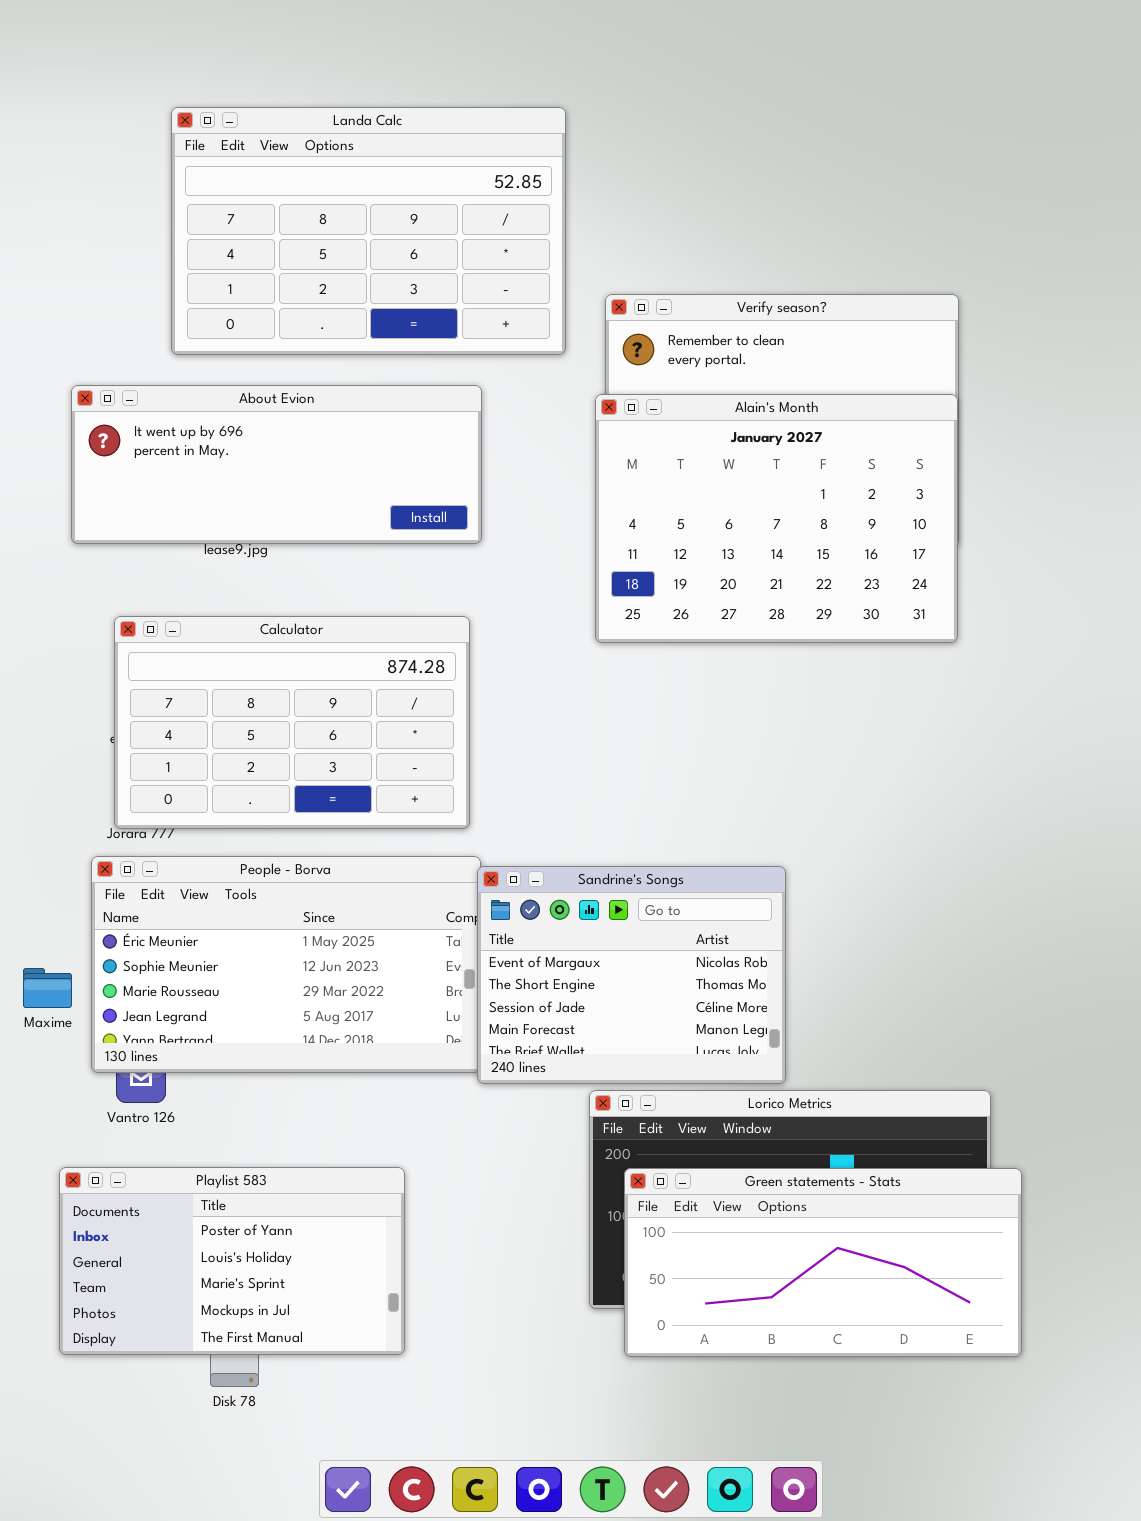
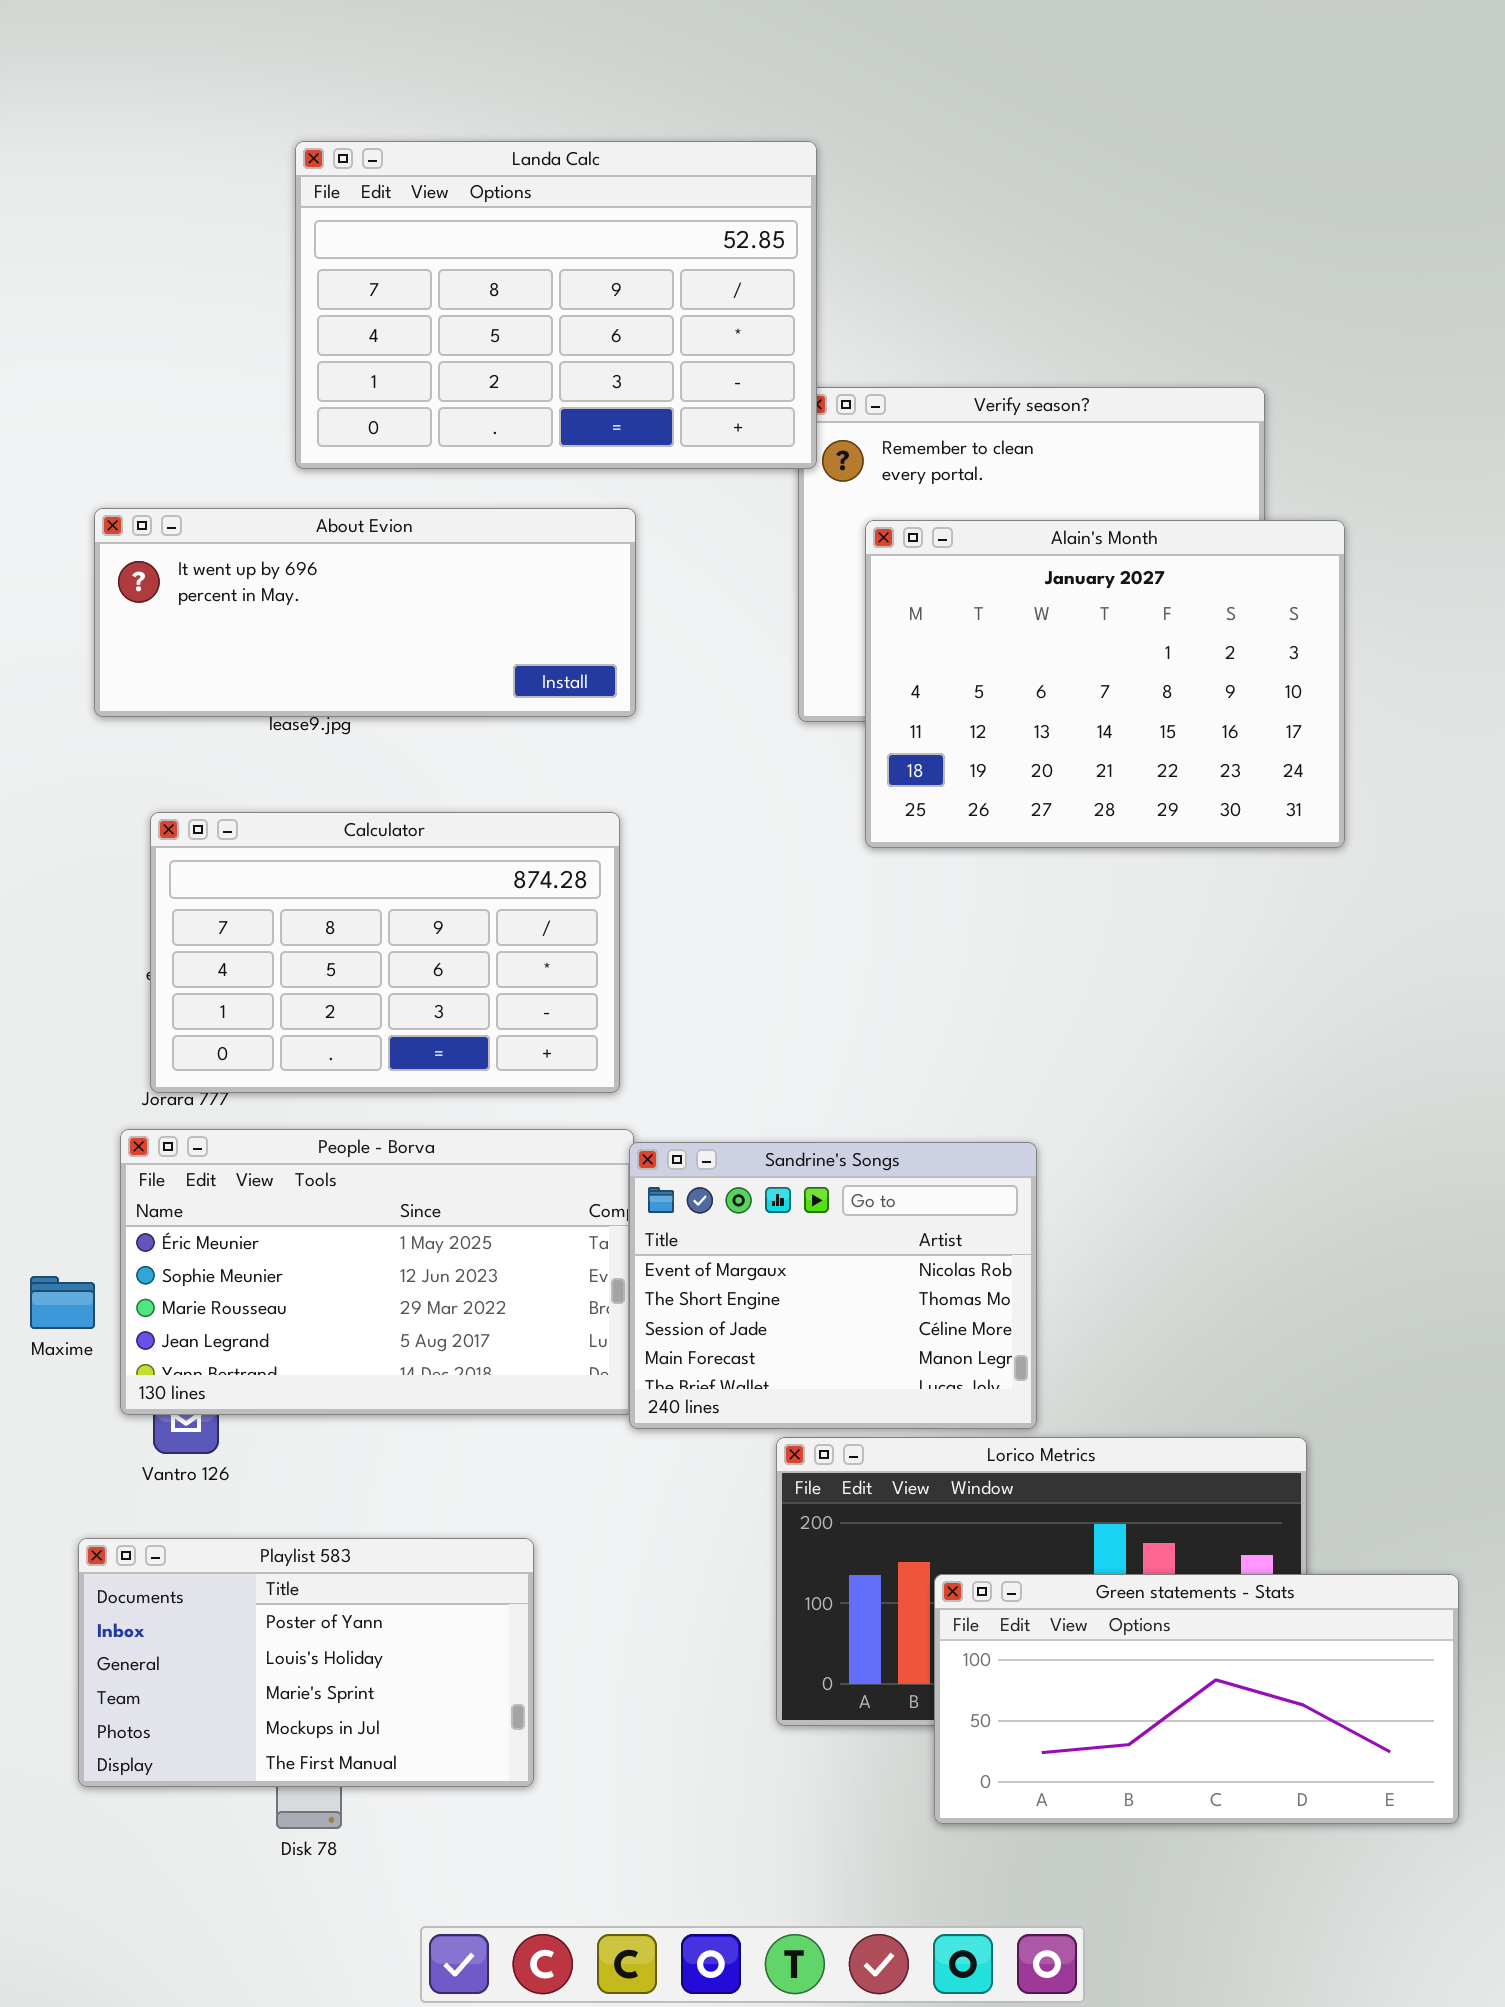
Landa Calc: [171,107,566,355] -> [295,141,817,469], moved
Alain's Month: [595,394,958,643] -> [865,520,1345,848], moved
Green statements - Stats: [624,1168,1022,1357] -> [934,1574,1459,1824], moved

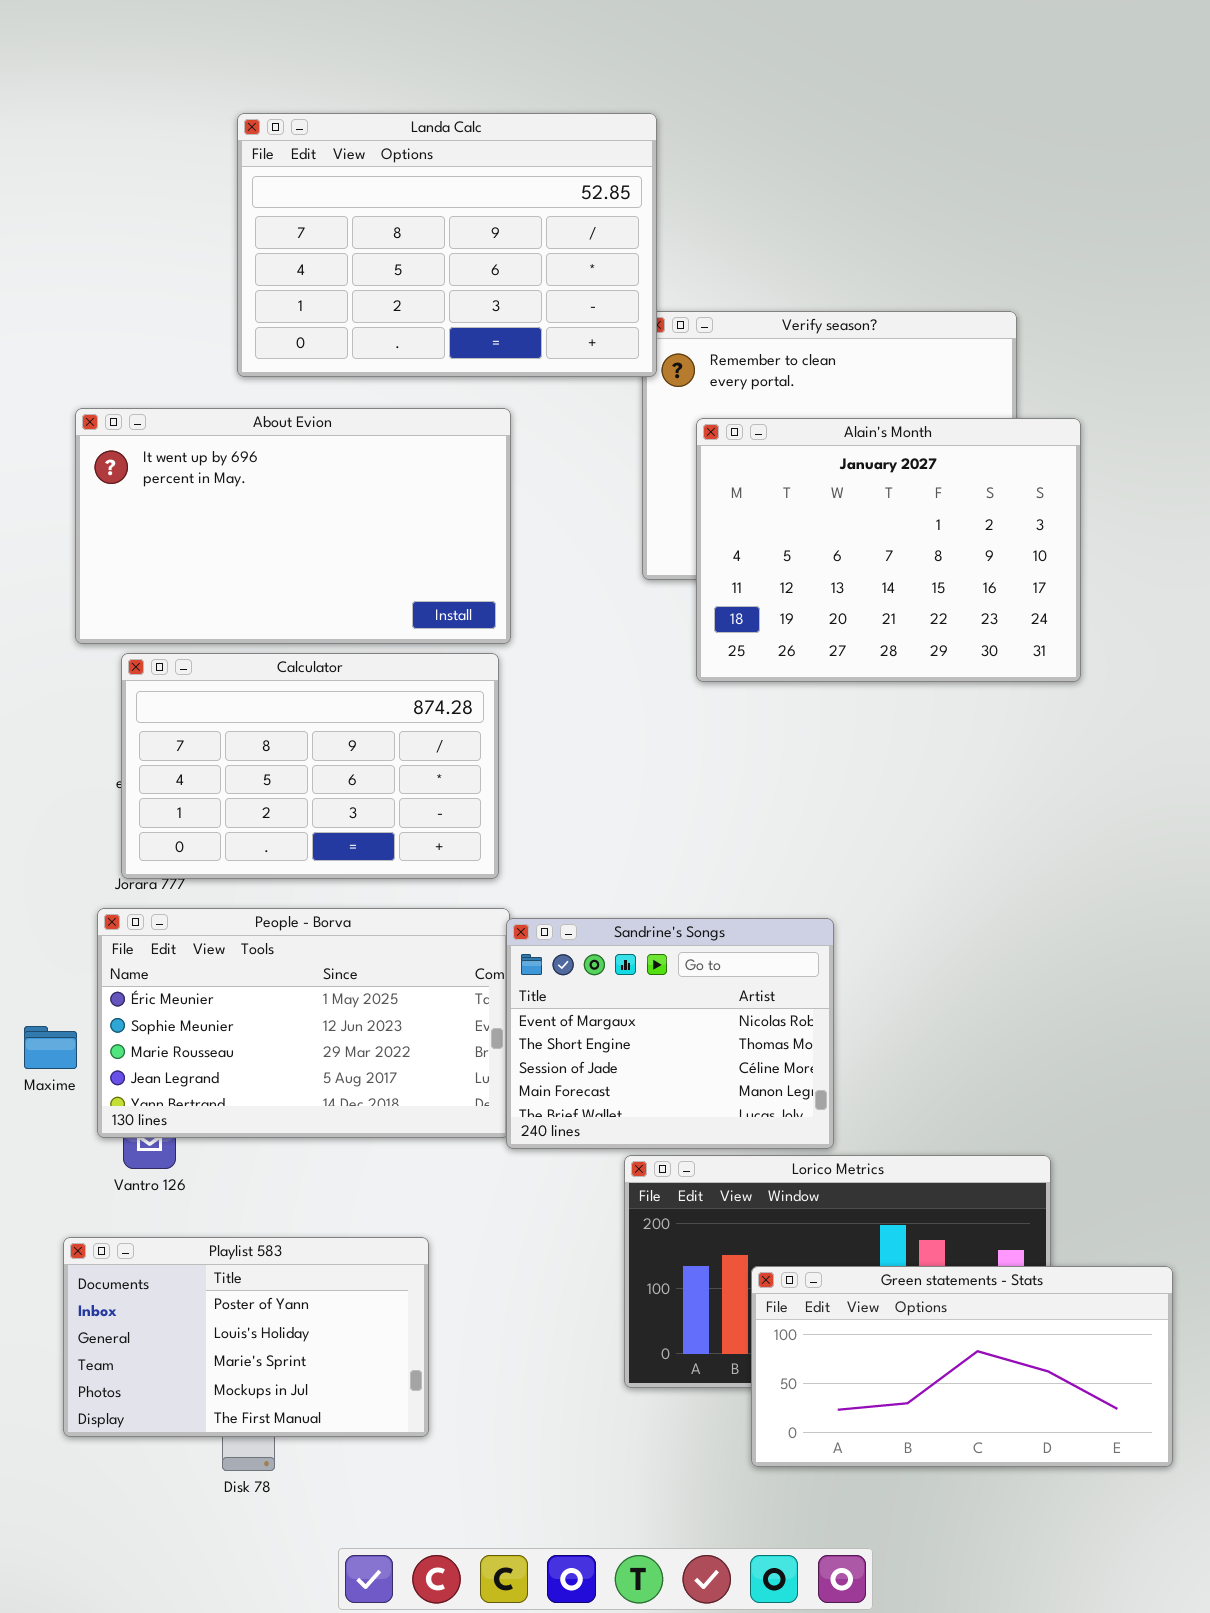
About Evion: [94,508,636,717] -> [75,408,511,644], resized

